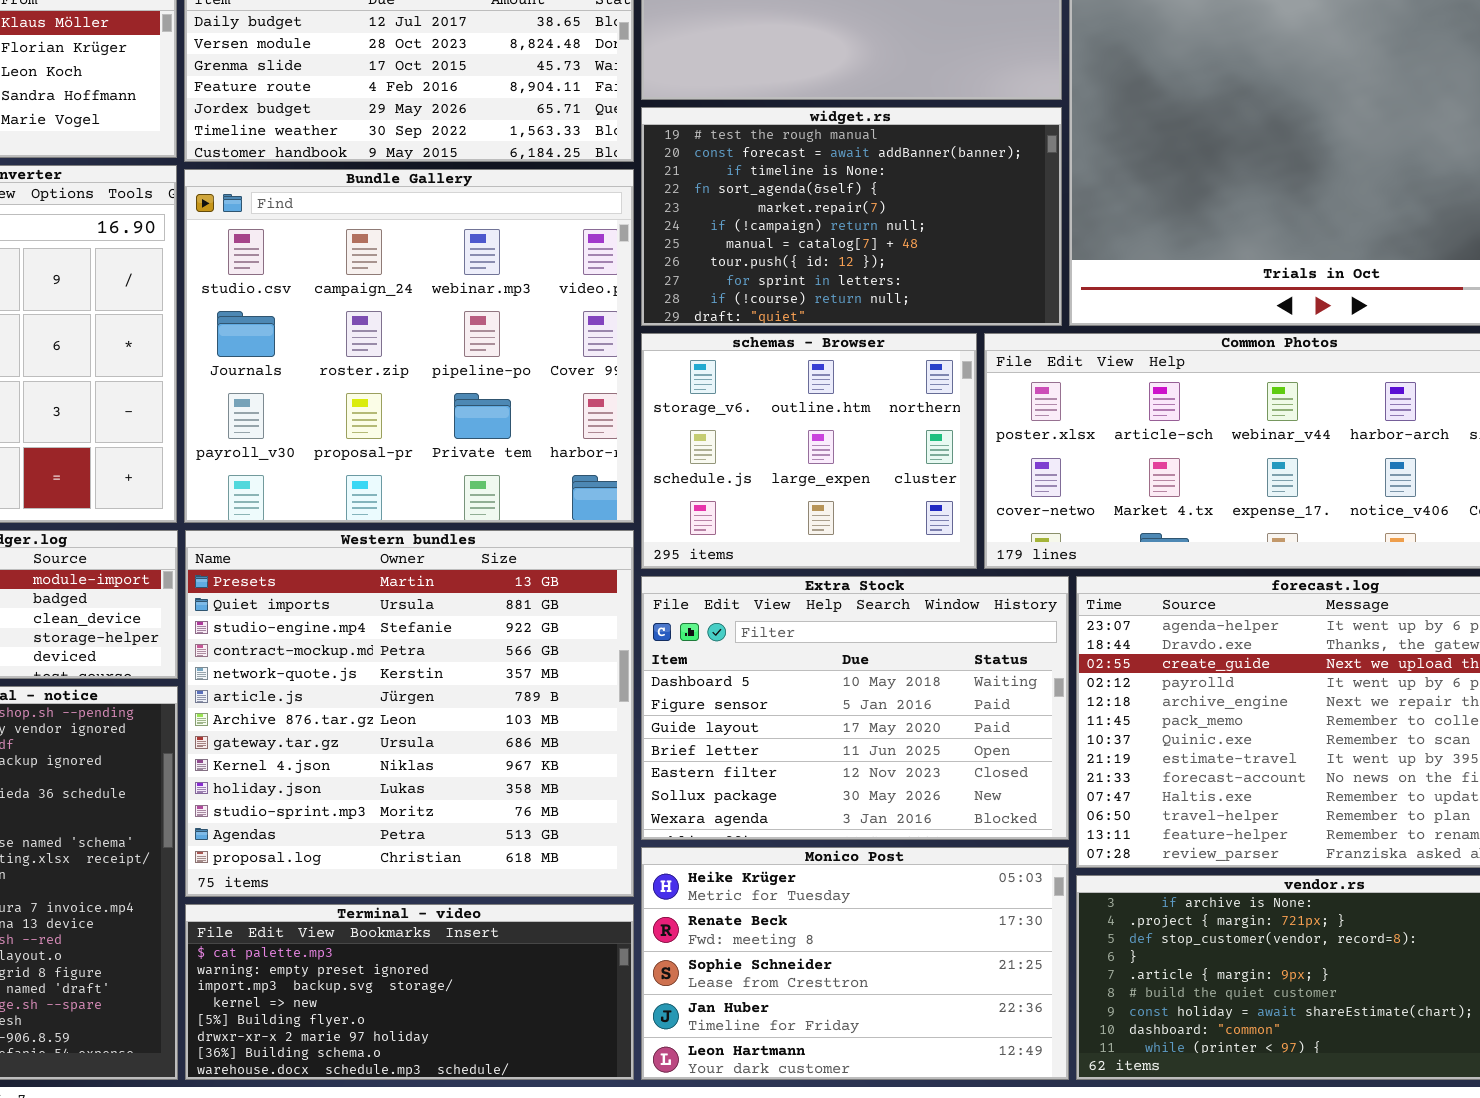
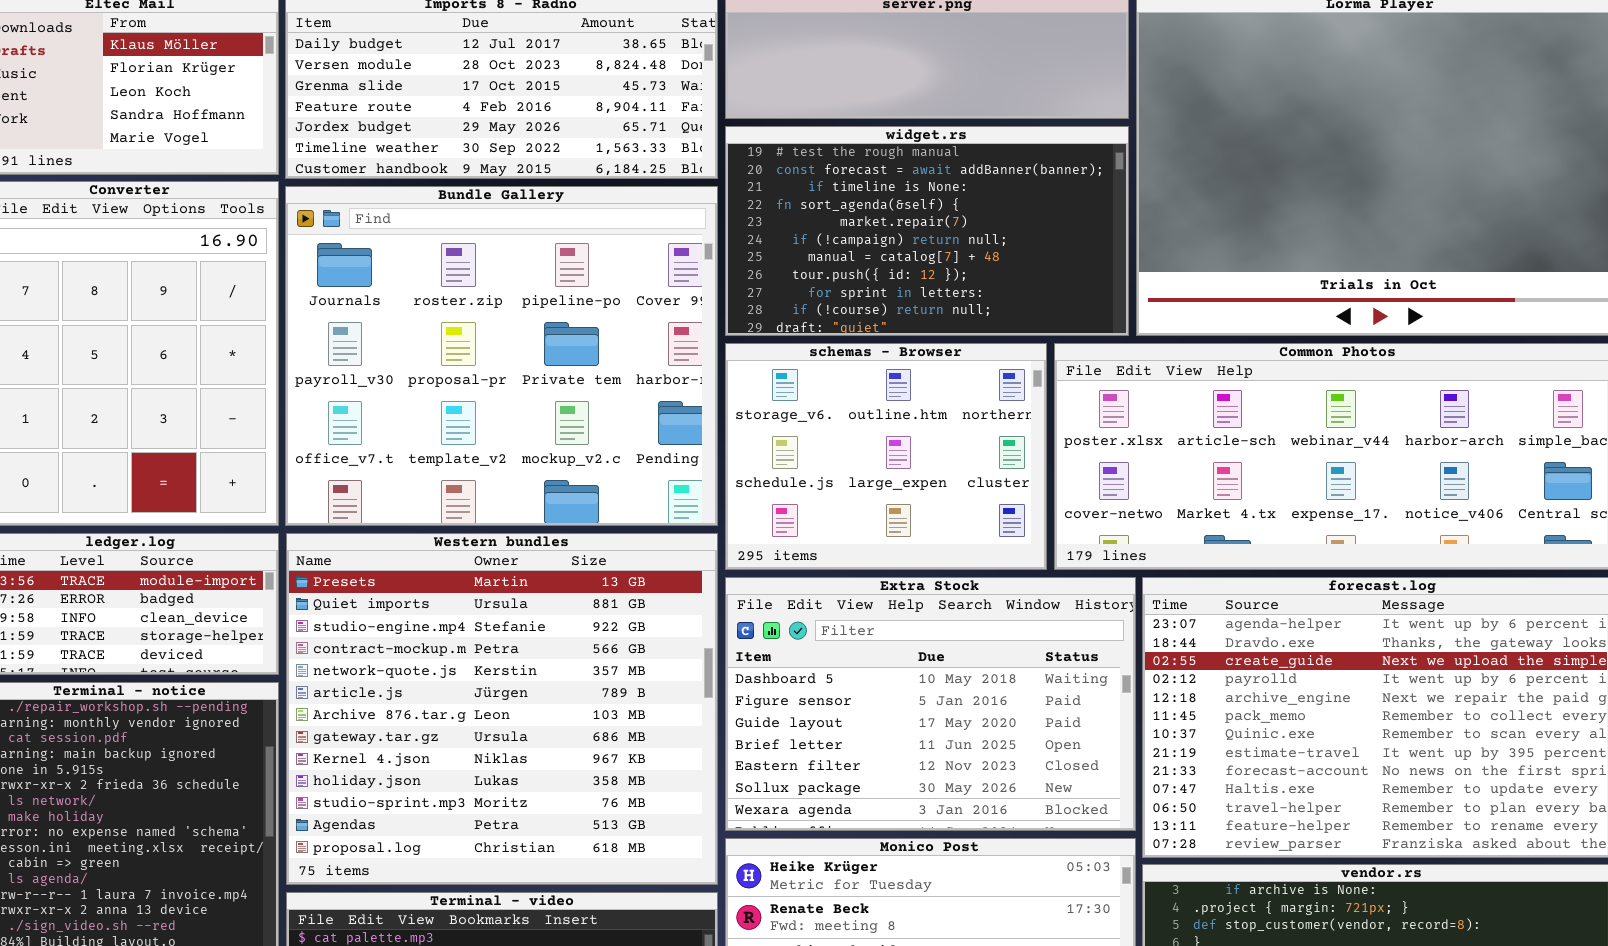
Bundle Gallery: [184,169,634,523] -> [285,186,718,526], scrolled down 1 row

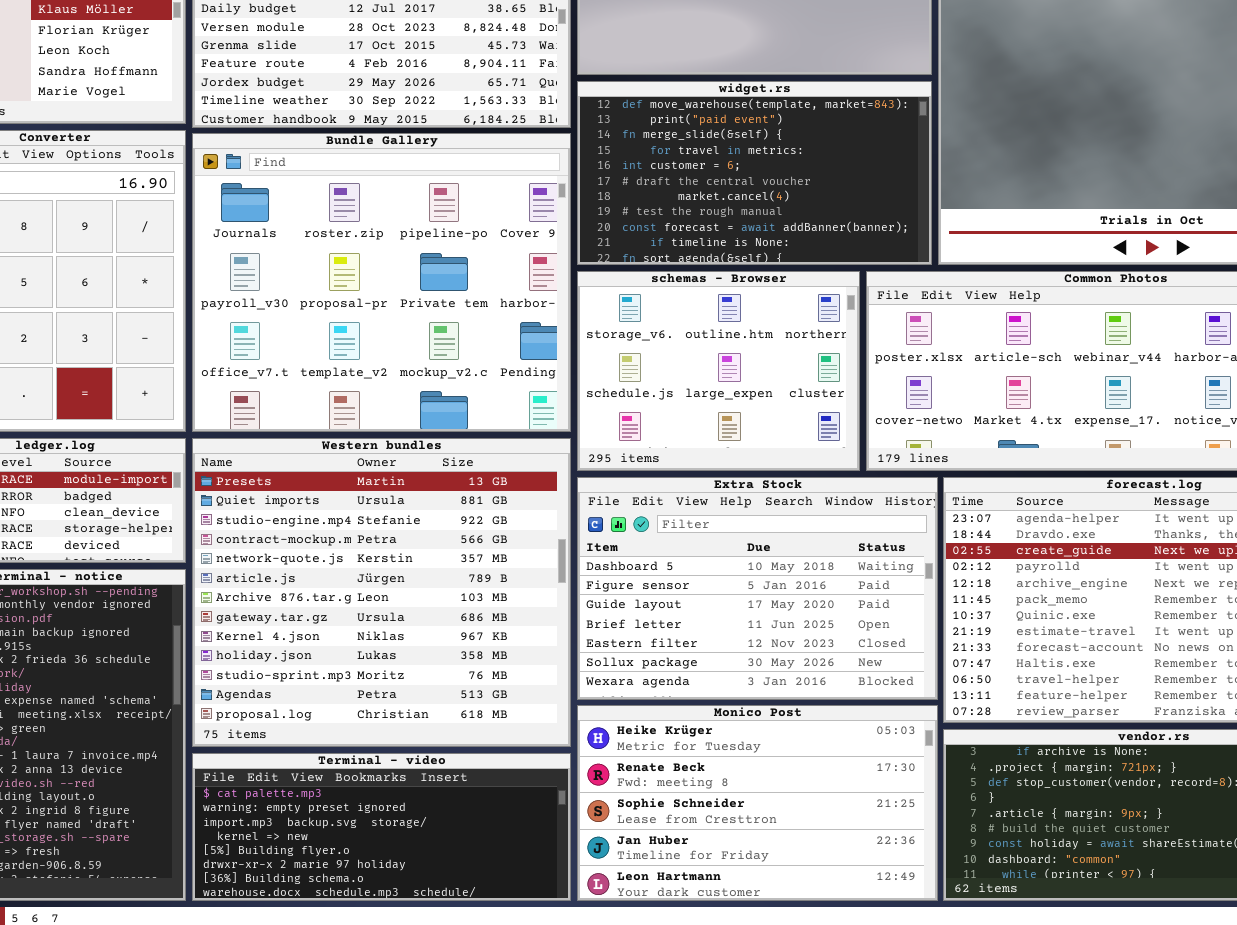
widget.rs: [725,126,1129,336] -> [577,81,932,265], scrolled up 7 rows

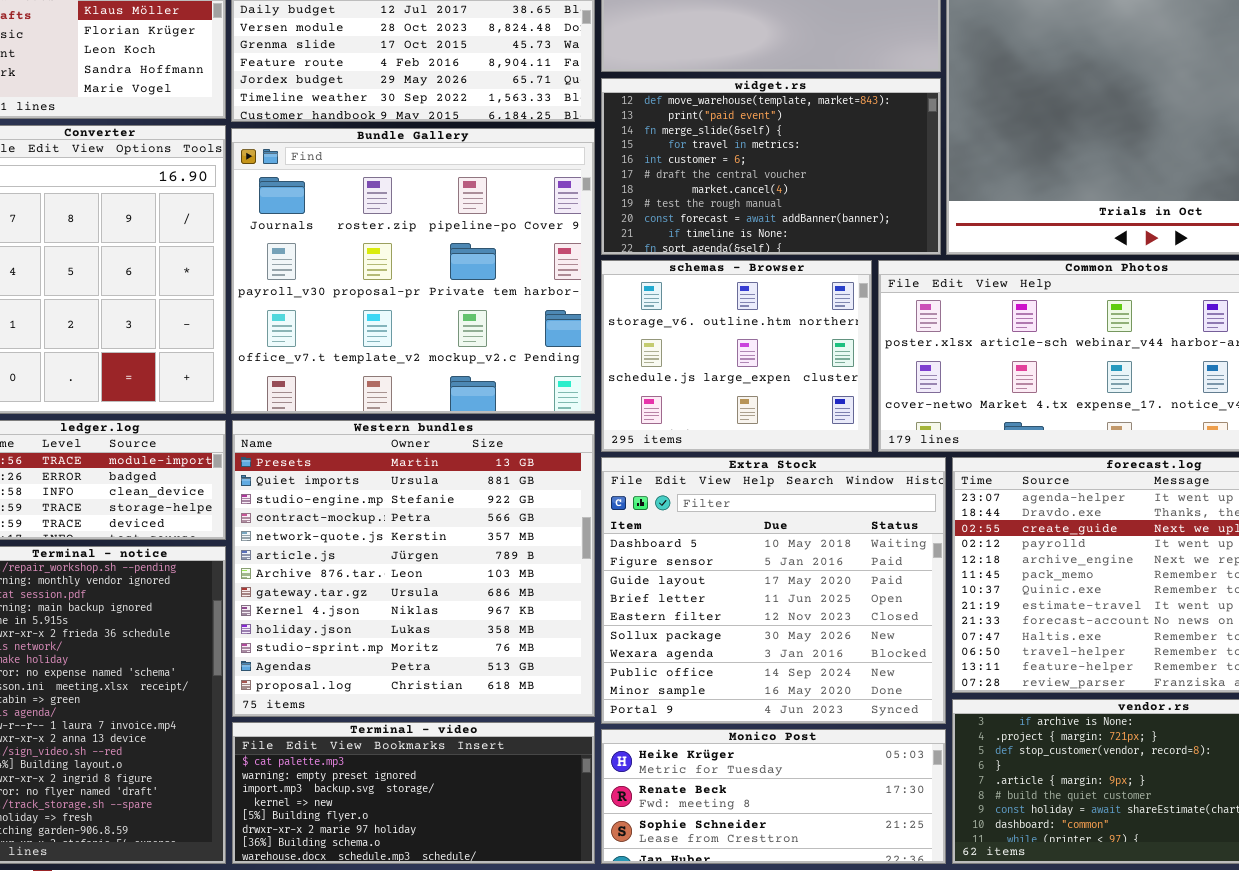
Extra Stock: [577,477,938,700] -> [601,457,946,724], resized
Monico Post: [577,705,938,901] -> [601,729,946,864], resized

